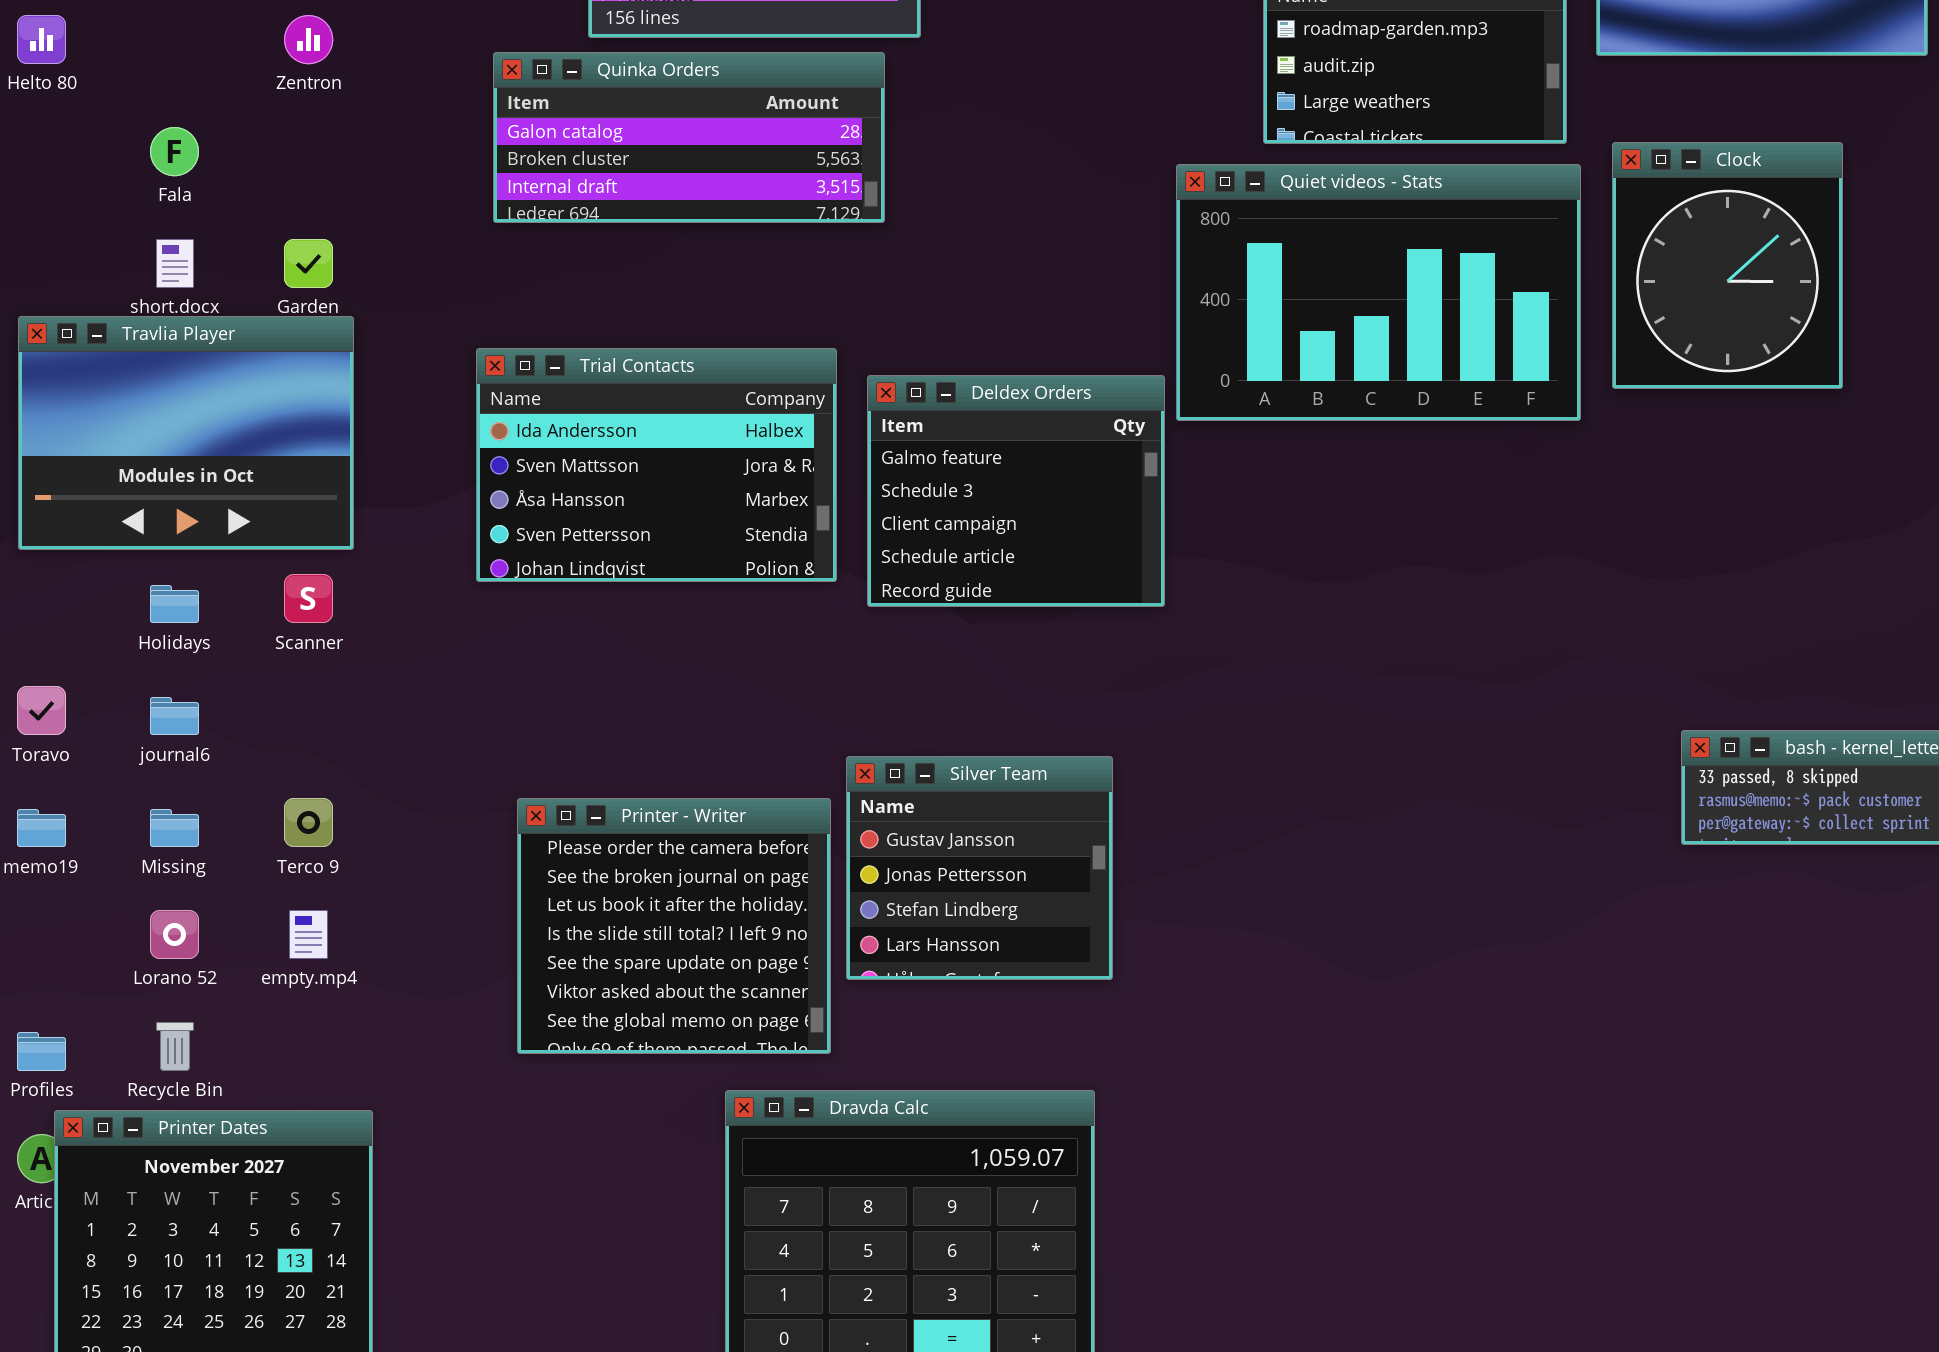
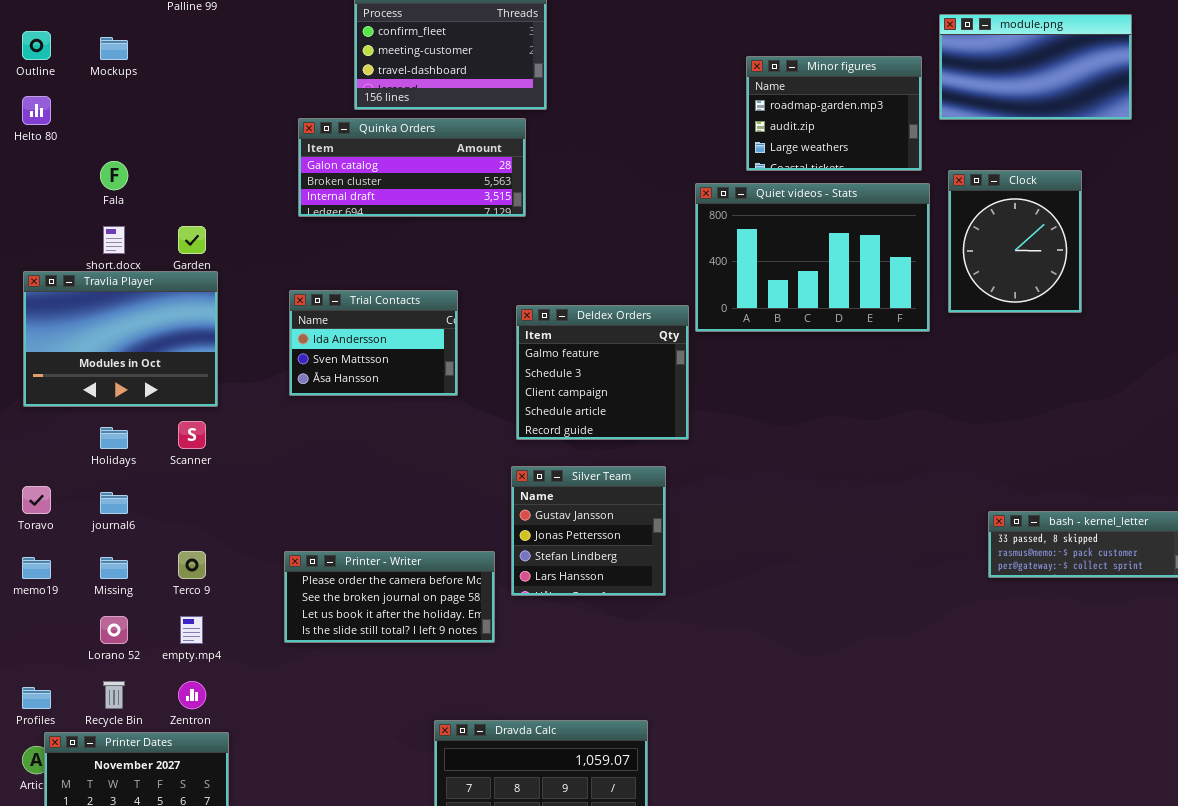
Zentron: [284,15,333,64] -> [178,681,206,709], moved
Trial Contacts: [476,348,837,582] -> [289,290,458,396], resized
Silver Team: [846,756,1113,980] -> [511,466,666,596], moved
Printer - Writer: [517,798,831,1054] -> [284,551,495,643], resized

